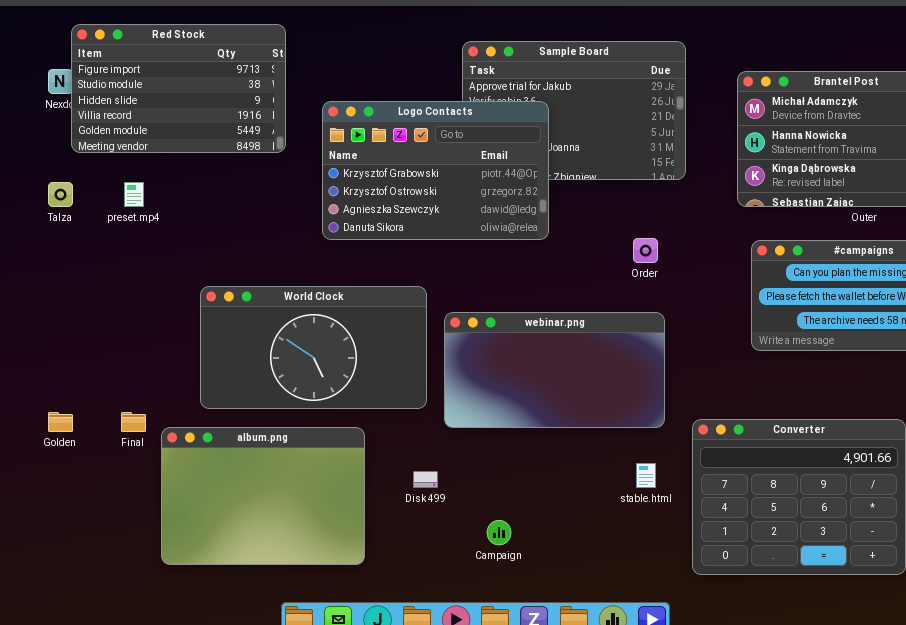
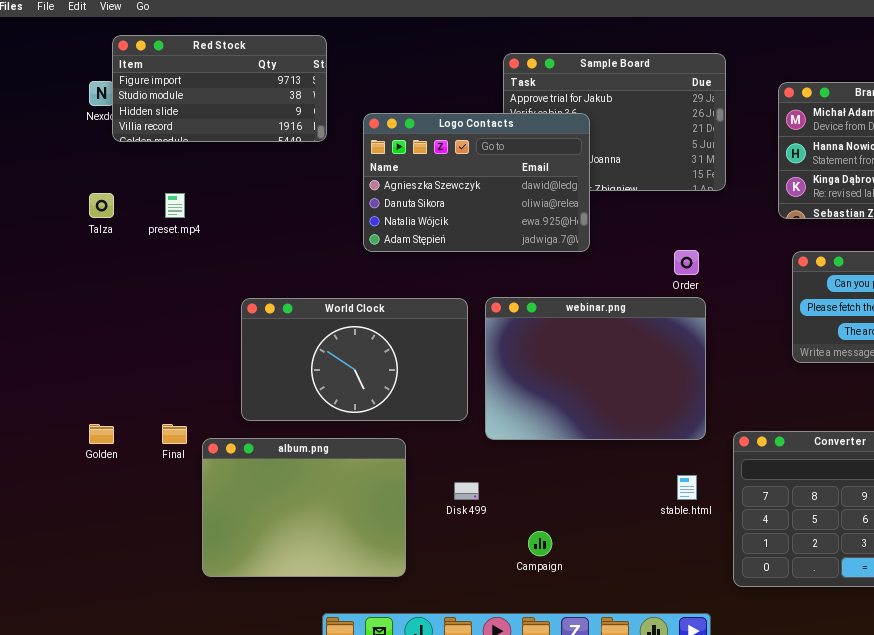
Red Stock: [71,24,286,153] -> [112,35,327,142], resized
Logo Contacts: [322,101,549,240] -> [363,113,590,252], scrolled down 2 rows
webinar.png: [444,312,665,428] -> [485,297,706,440], resized

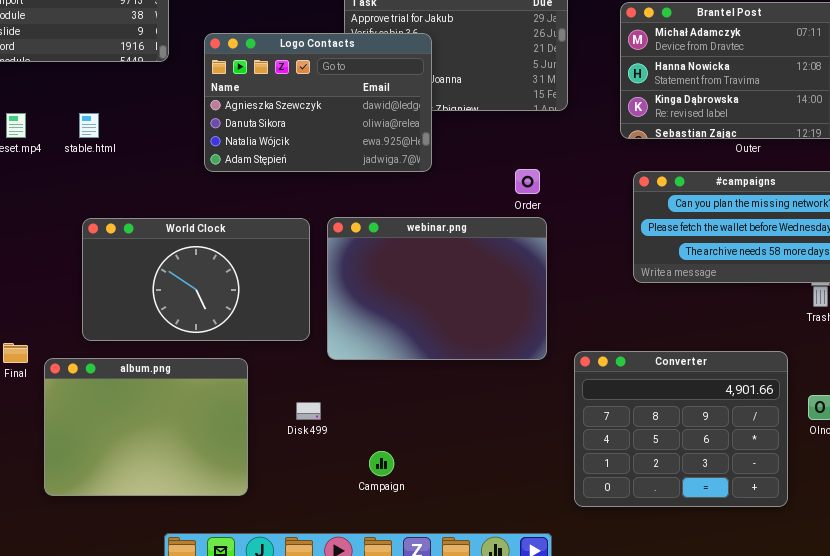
stable.html: [677,475,697,500] -> [79,113,99,138], moved

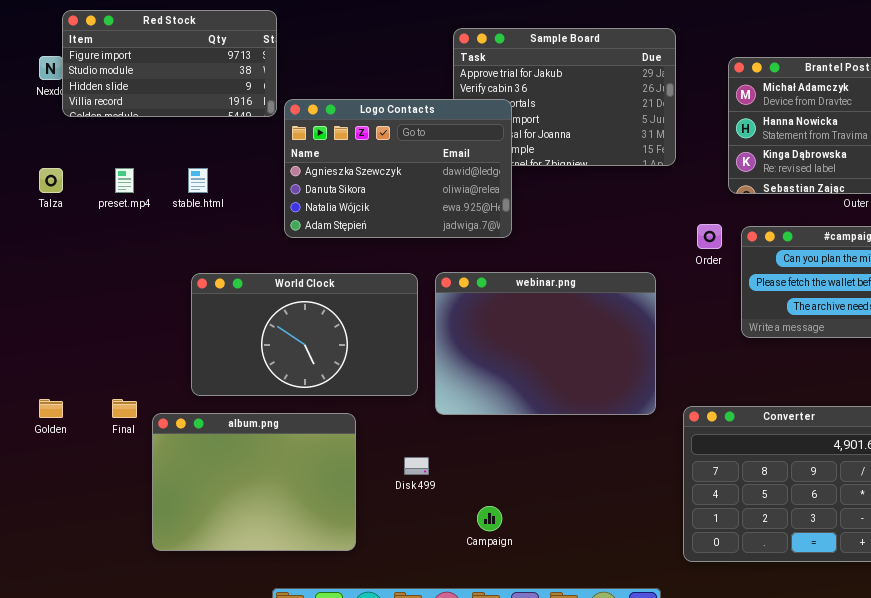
Logo Contacts: [204,33,432,172] -> [284,99,512,238], moved
Order: [515,169,540,194] -> [697,224,722,249], moved

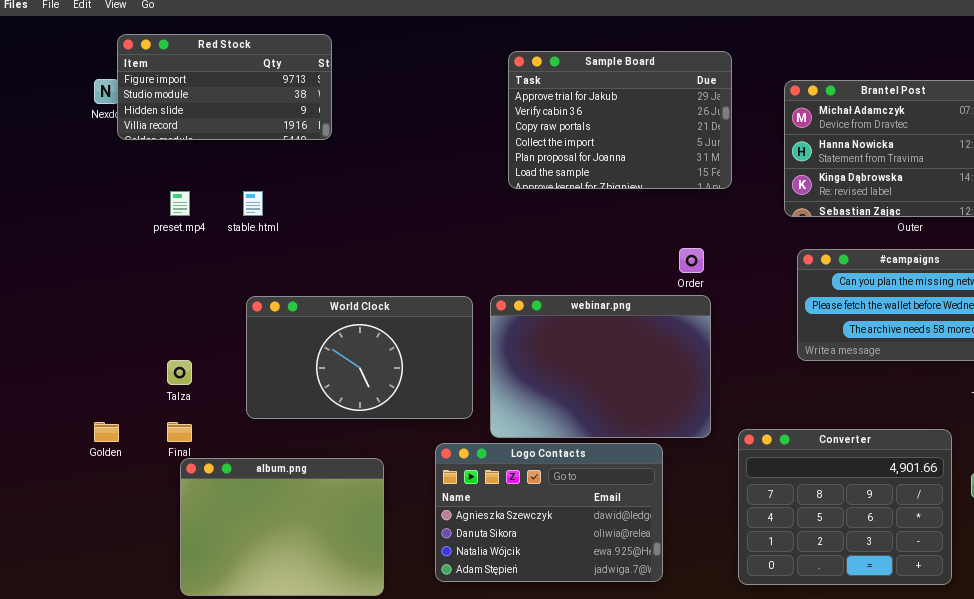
Logo Contacts: [284,99,512,238] -> [435,443,663,582], moved
Talza: [39,168,63,193] -> [167,360,192,385], moved
Order: [697,224,722,249] -> [679,248,704,273], moved
album.png: [152,413,356,551] -> [180,458,384,596], moved

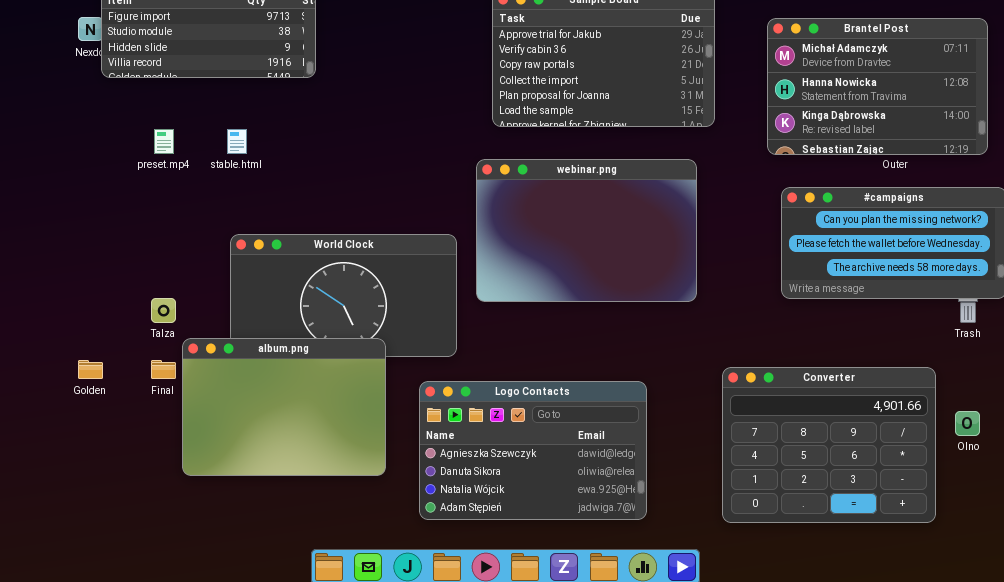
webinar.png: [490,295,711,438] -> [476,159,697,302], moved
album.png: [180,458,384,596] -> [182,338,386,476], moved

